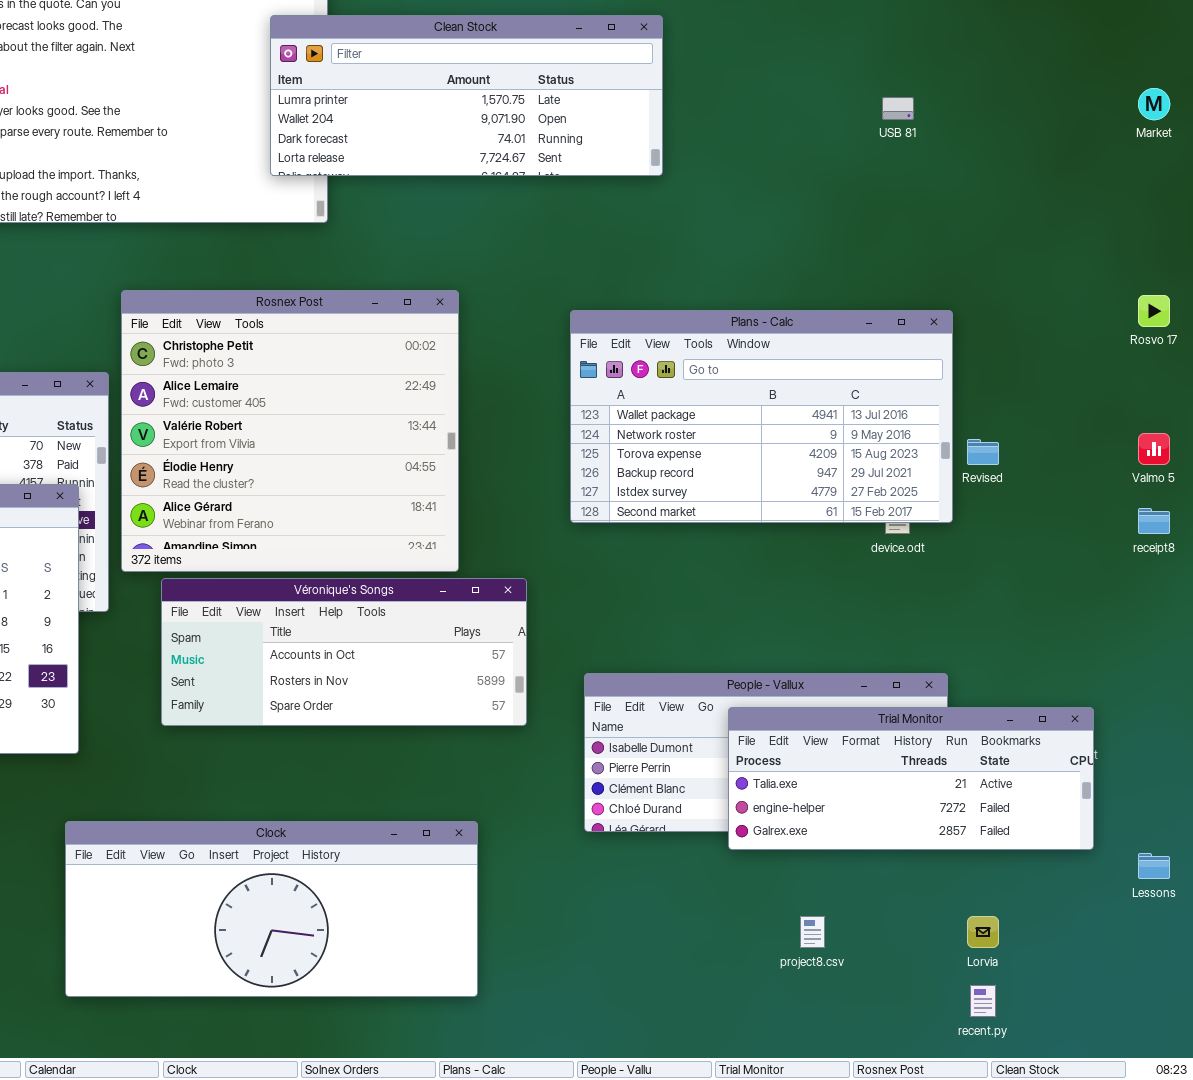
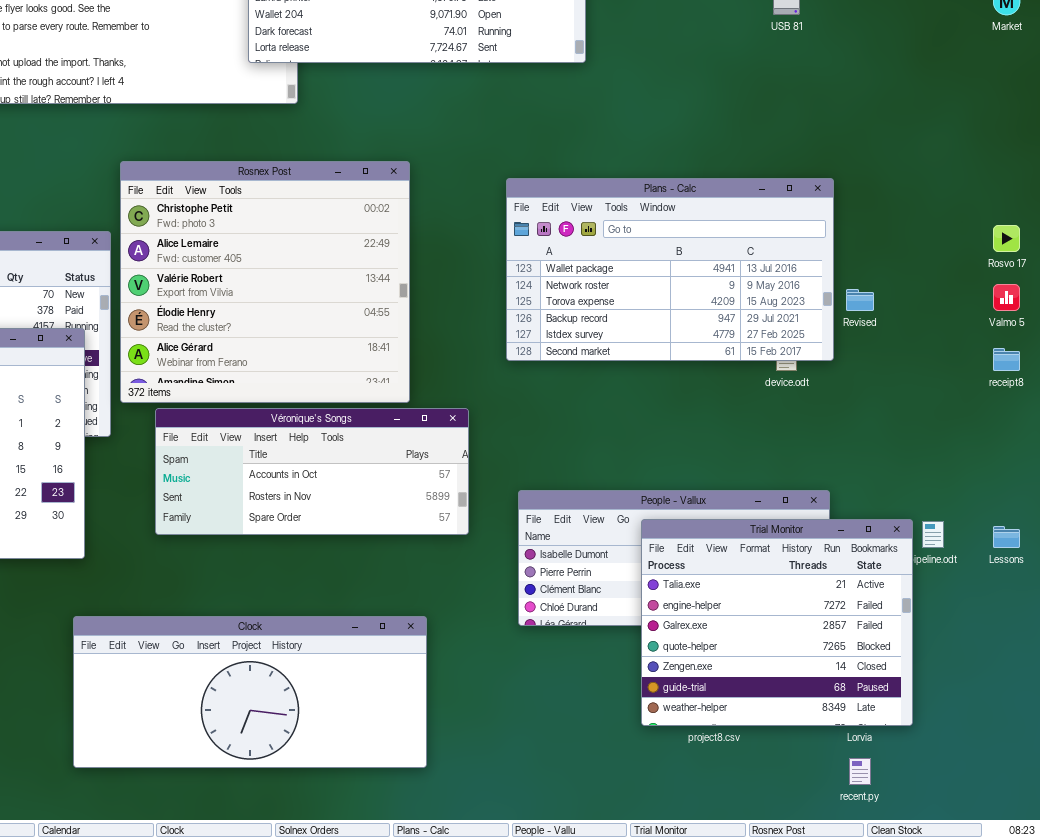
Rosvo 17: [1138,295,1170,327] -> [993,225,1020,252], moved
Trial Monitor: [728,707,1094,850] -> [641,519,913,726], resized
Lessons: [1138,853,1170,879] -> [993,526,1020,548], moved

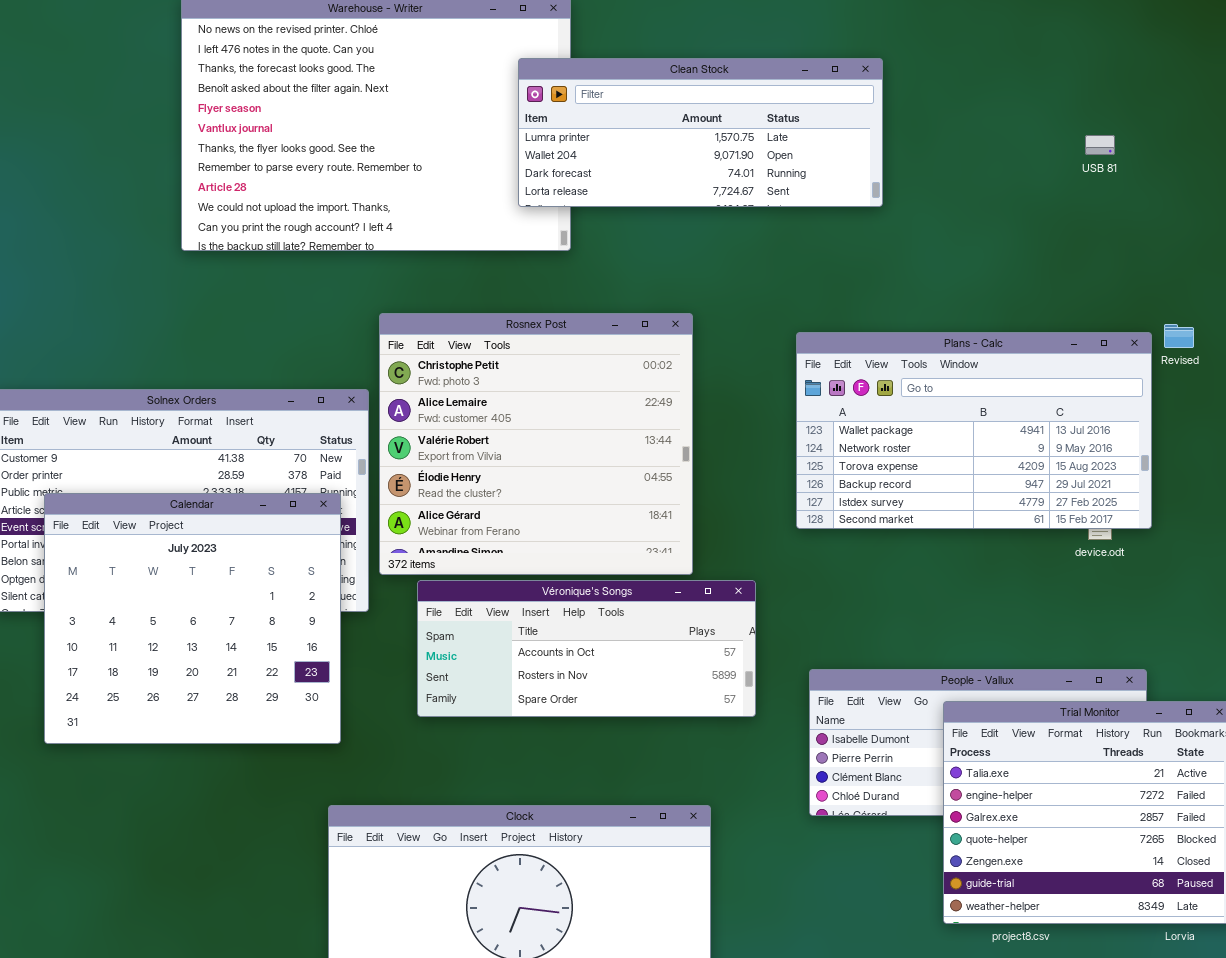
Revised: [846,289,874,311] -> [1164,324,1194,348], moved

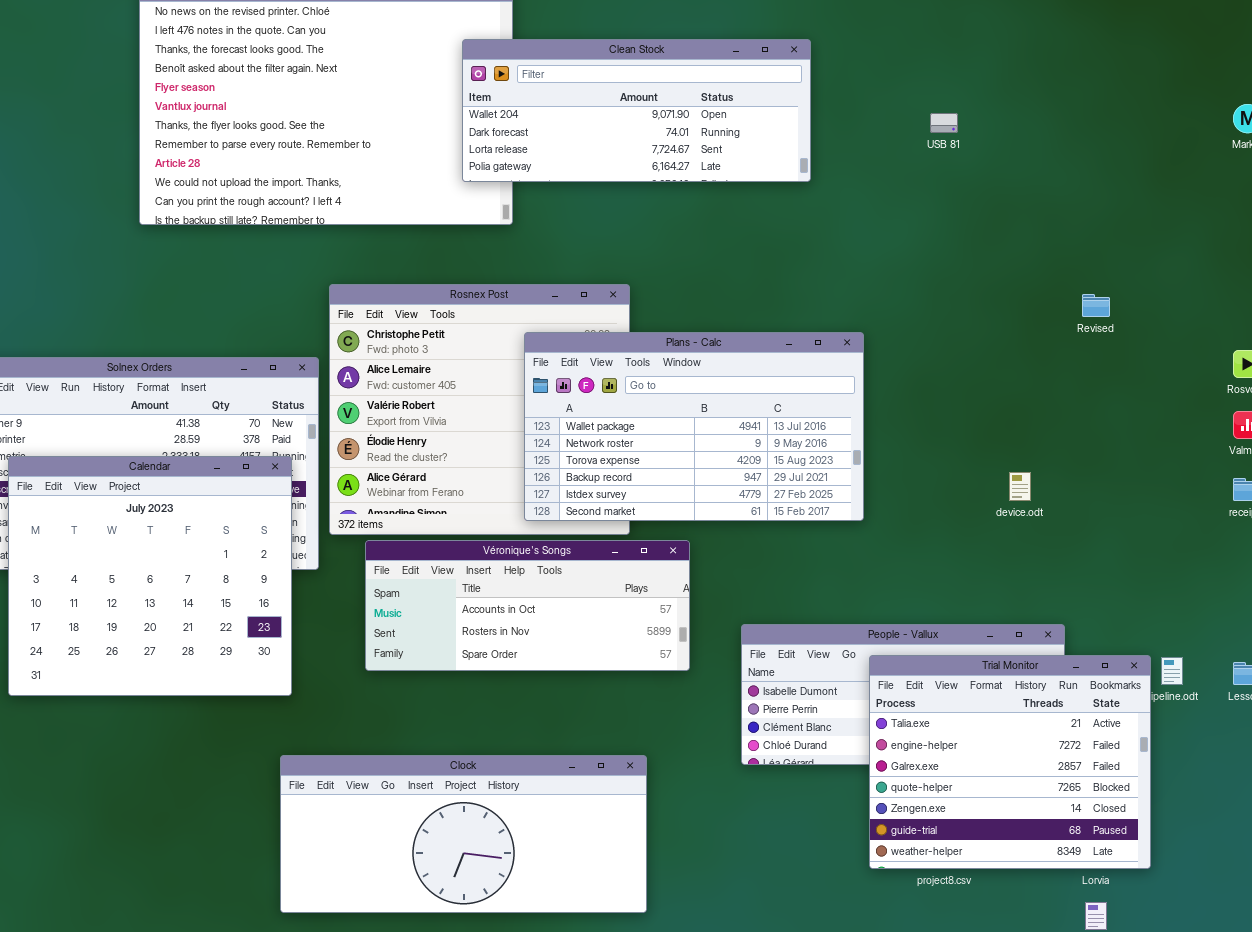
Clean Stock: [518,58,883,207] -> [462,39,811,182], scrolled down 1 row
USB 81: [1085,135,1115,155] -> [930,113,958,133], moved
Plans - Calc: [796,332,1152,529] -> [524,332,864,521], moved

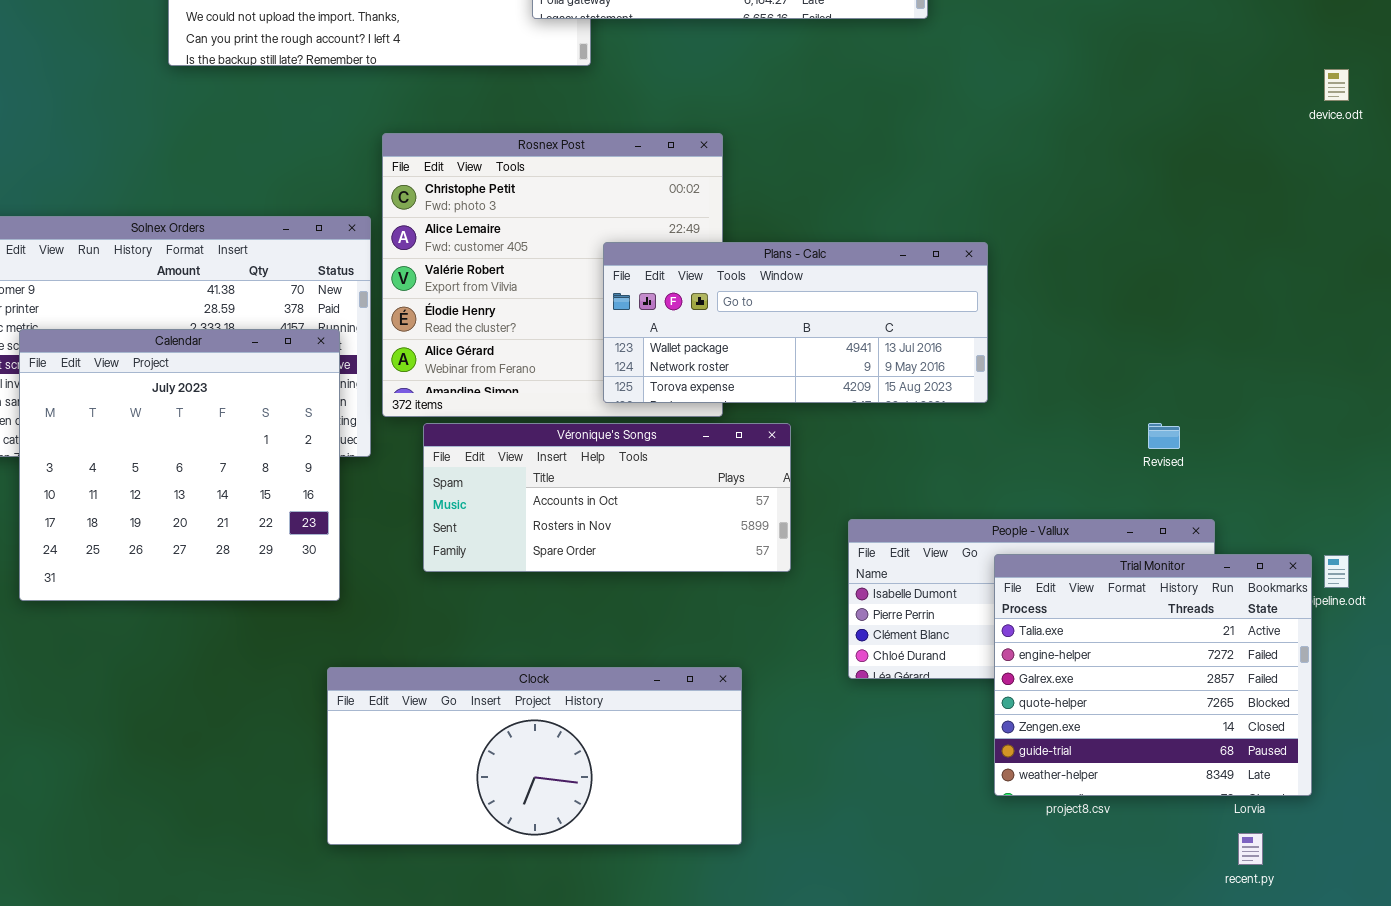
Revised: [1082,294,1110,317] -> [1148,423,1180,449], moved
Plans - Calc: [524,332,864,521] -> [603,242,988,403], resized
device.odt: [1009,472,1031,501] -> [1324,69,1349,101], moved

